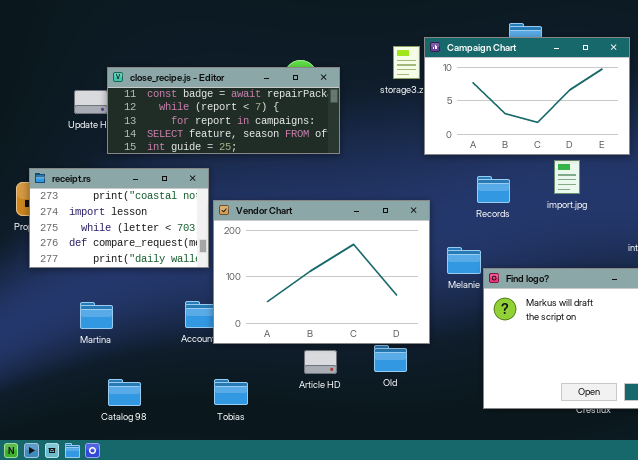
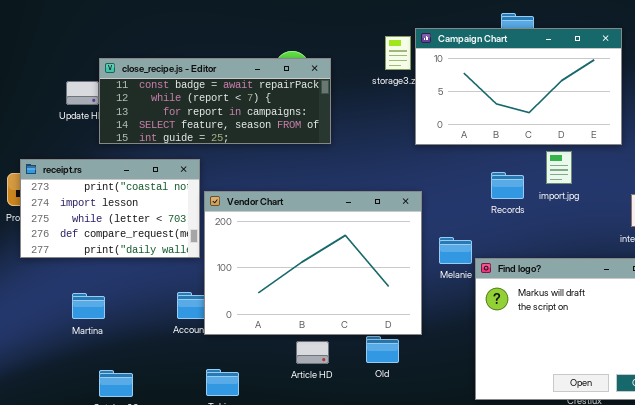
Records: [477,176,510,203] -> [491,172,524,199], moved

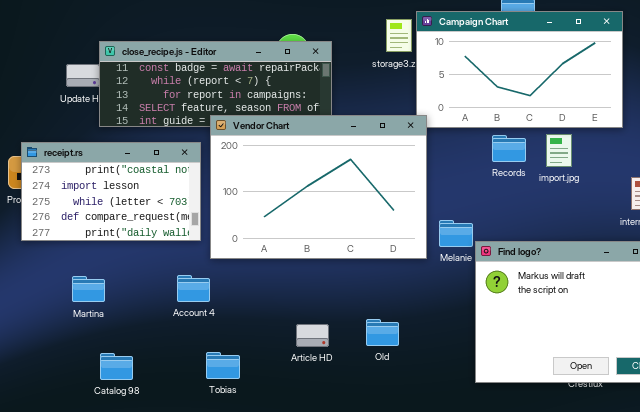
Records: [491,172,524,199] -> [492,135,526,162], moved
Vendor Chart: [204,191,422,335] -> [210,115,427,259], moved

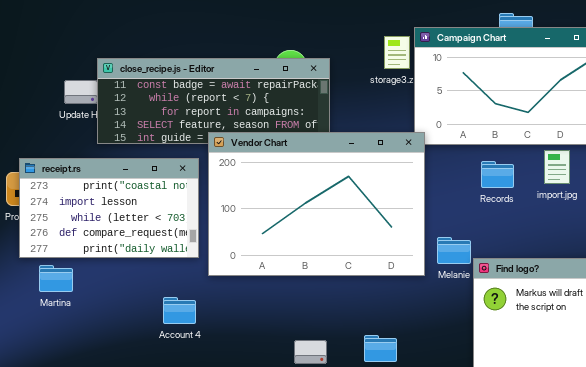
Records: [492,135,526,162] -> [481,161,514,188], moved
Account 4: [177,275,210,302] -> [163,297,196,324], moved
Martina: [72,276,105,302] -> [39,265,73,292], moved

